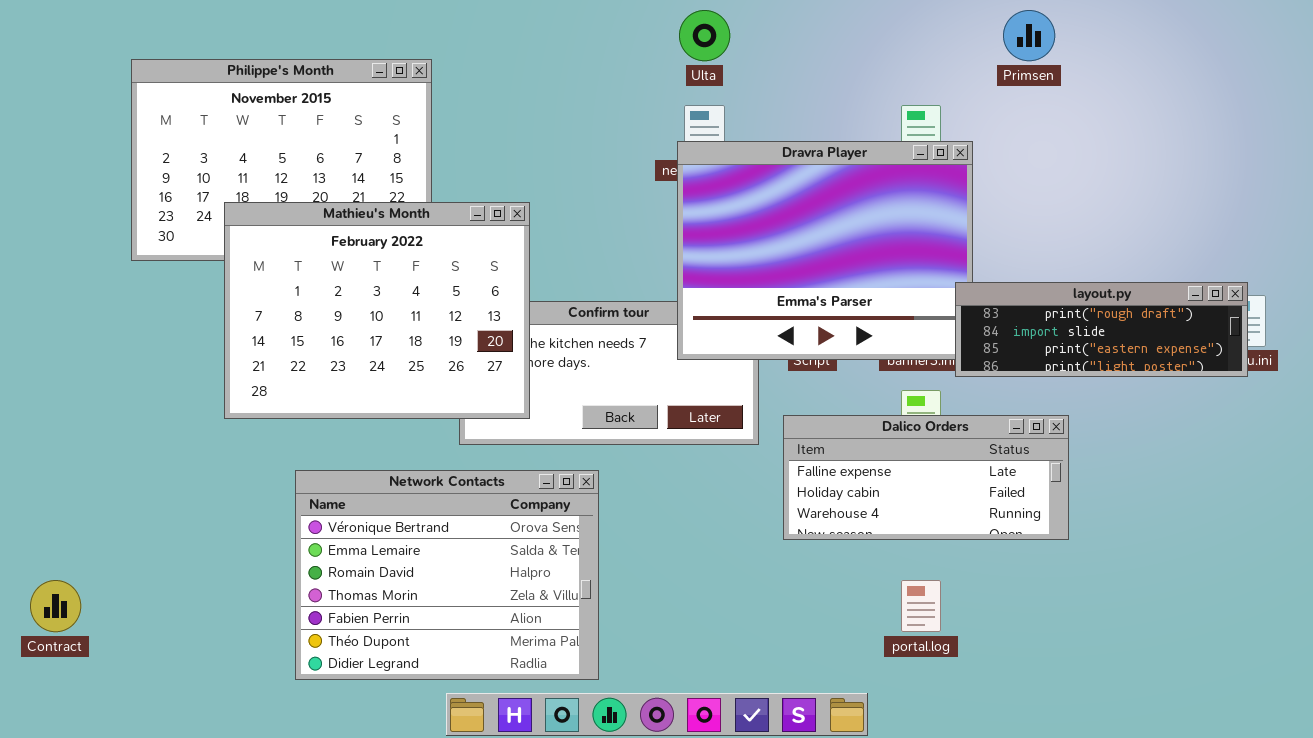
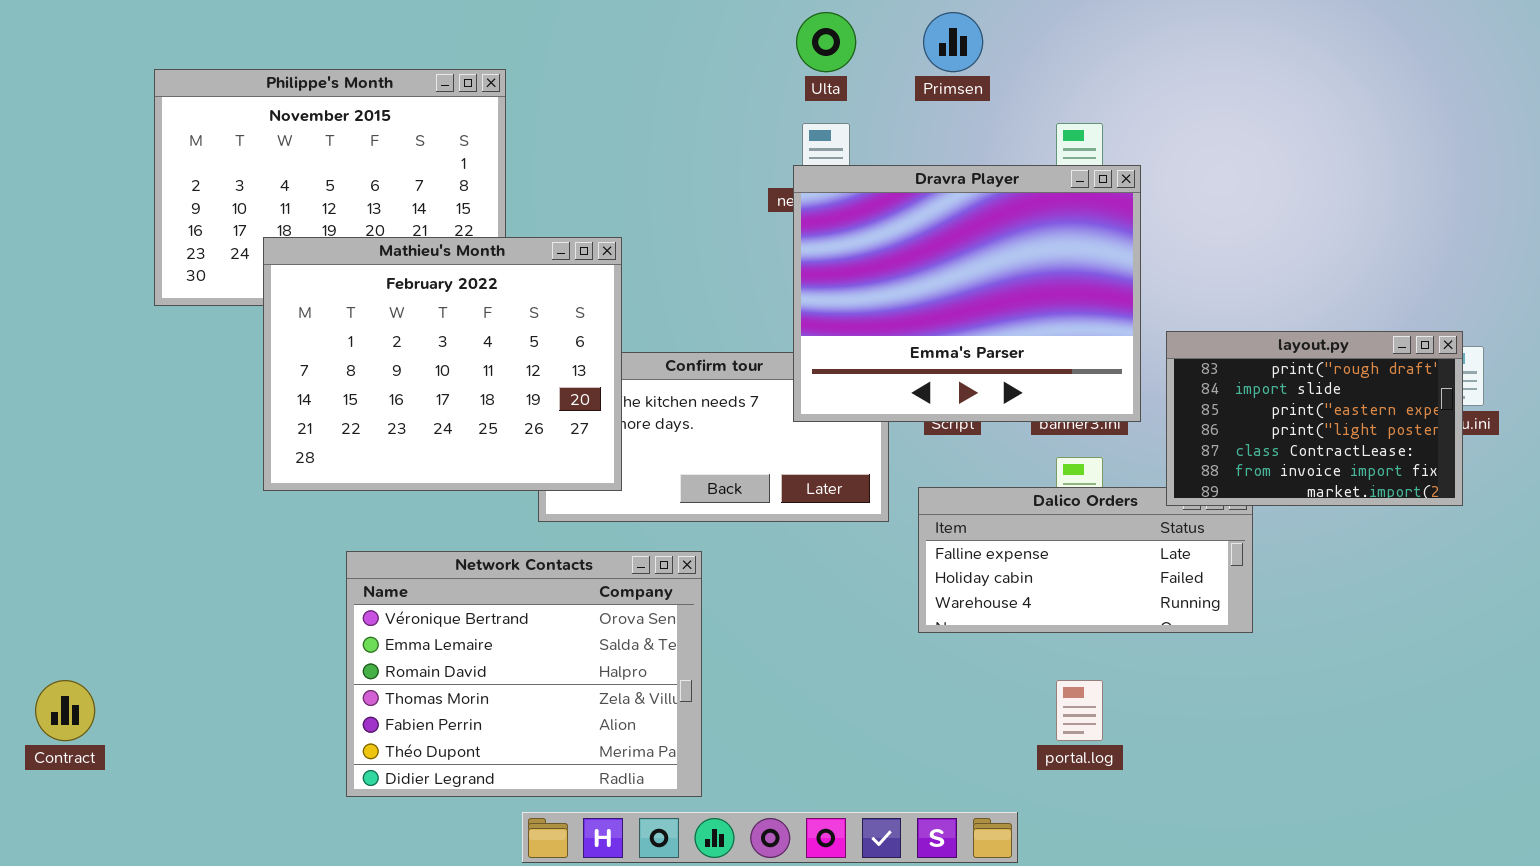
Primsen: [1003,10,1055,61] -> [923,12,983,72], moved
layout.py: [955,282,1248,377] -> [1166,331,1463,506], resized

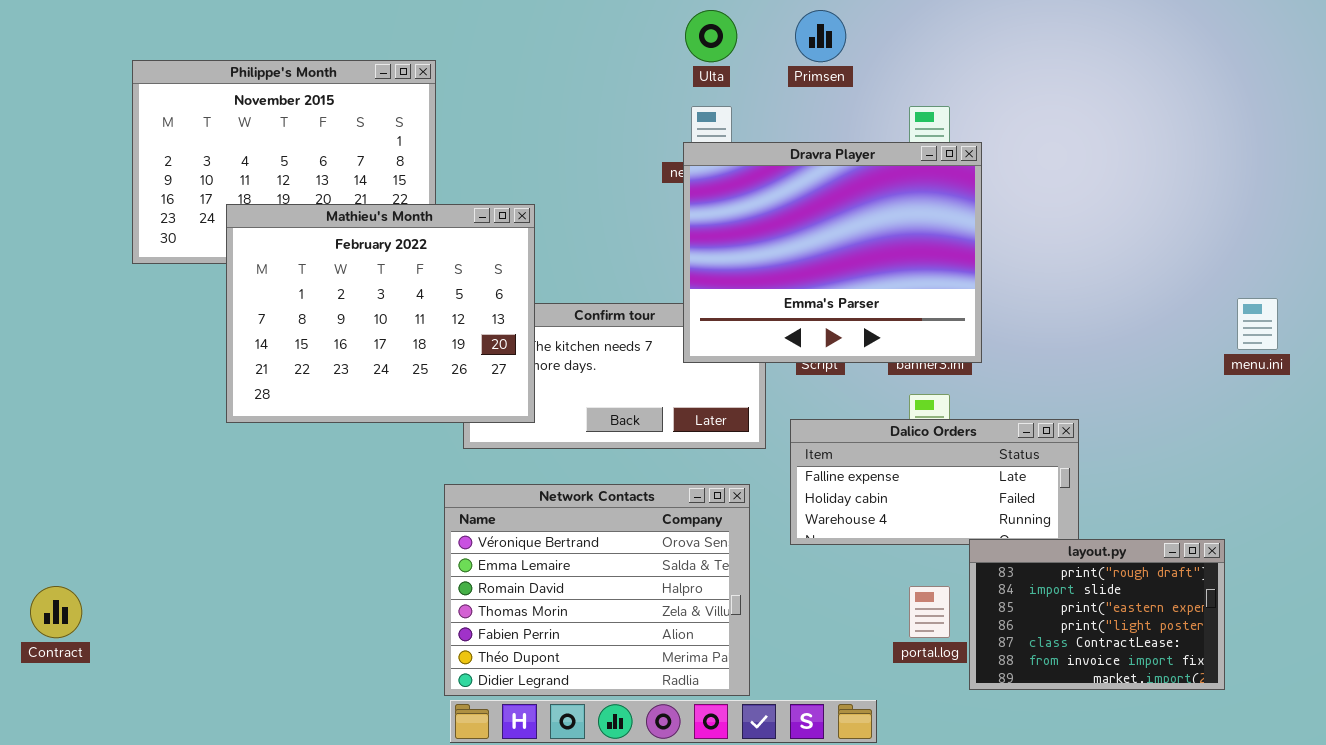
layout.py: [1166,331,1463,506] -> [969,539,1225,690], moved
Network Contacts: [346,551,702,797] -> [444,484,750,696], moved

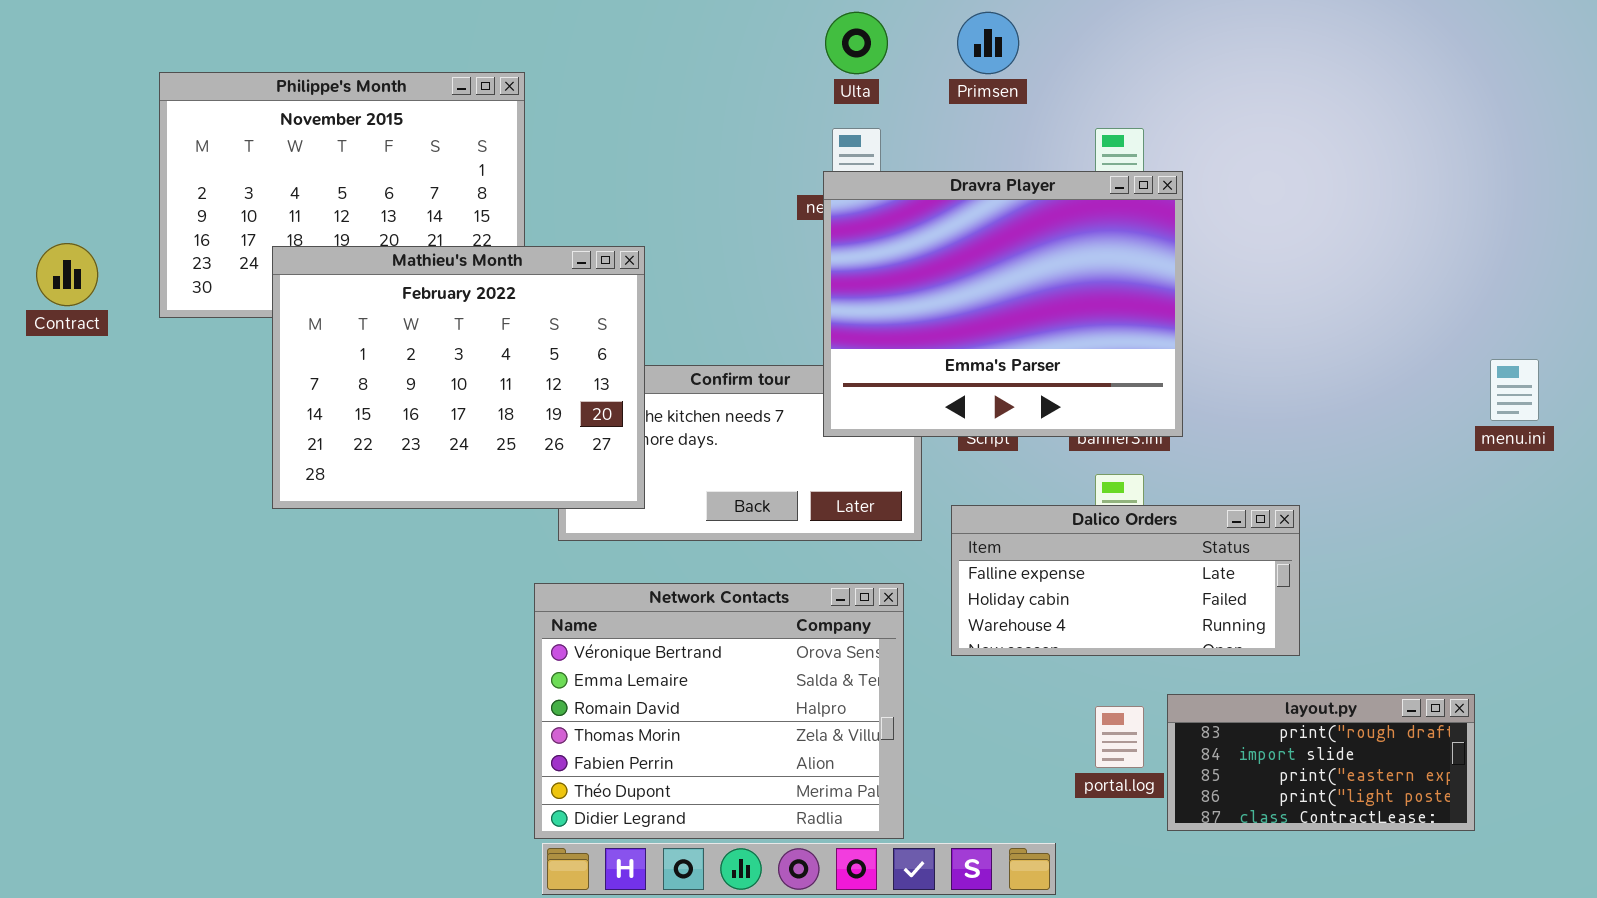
layout.py: [969,539,1225,690] -> [1167,694,1475,831], resized
Contract: [30,586,82,638] -> [36,243,98,306], moved

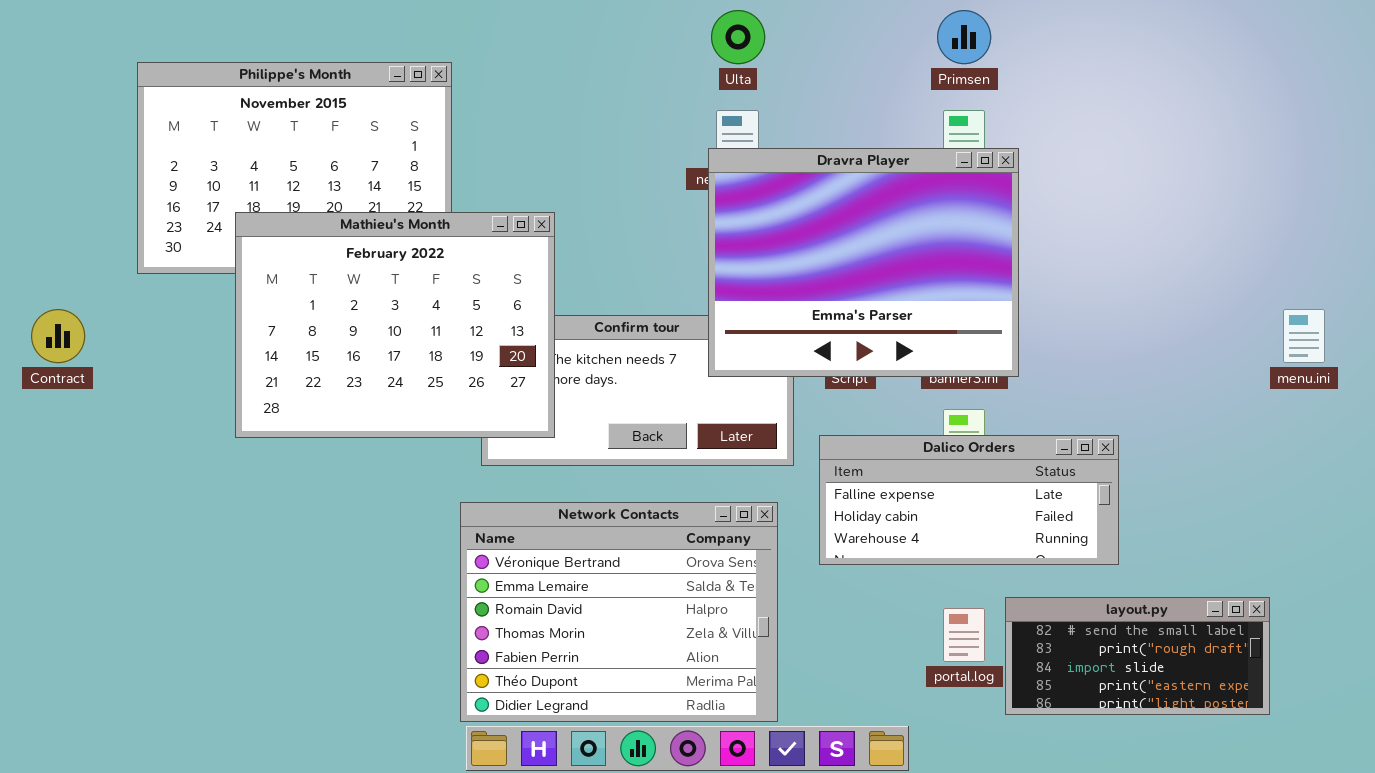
Primsen: [957,12,1019,74] -> [937,10,991,64], moved
Contract: [36,243,98,306] -> [31,309,85,363], moved
layout.py: [1167,694,1475,831] -> [1005,597,1270,715], scrolled up 1 row

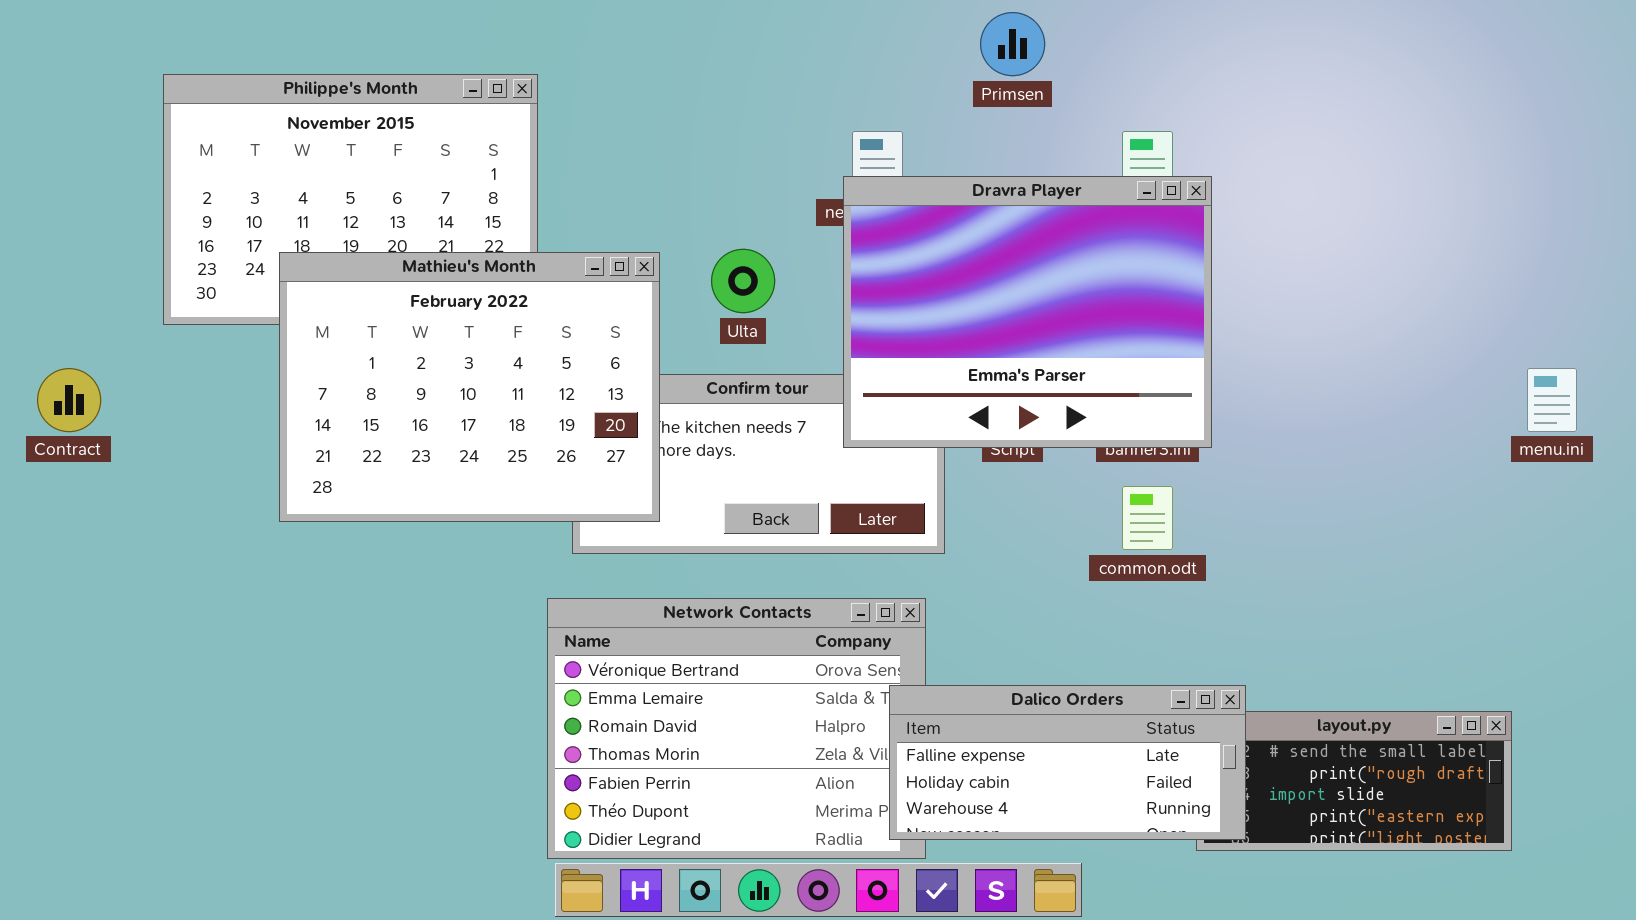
Ulta: [711,10,765,64] -> [711,249,775,313], moved
Primsen: [937,10,991,64] -> [980,12,1045,76], moved
Dalico Orders: [819,435,1119,565] -> [889,685,1246,840], moved

